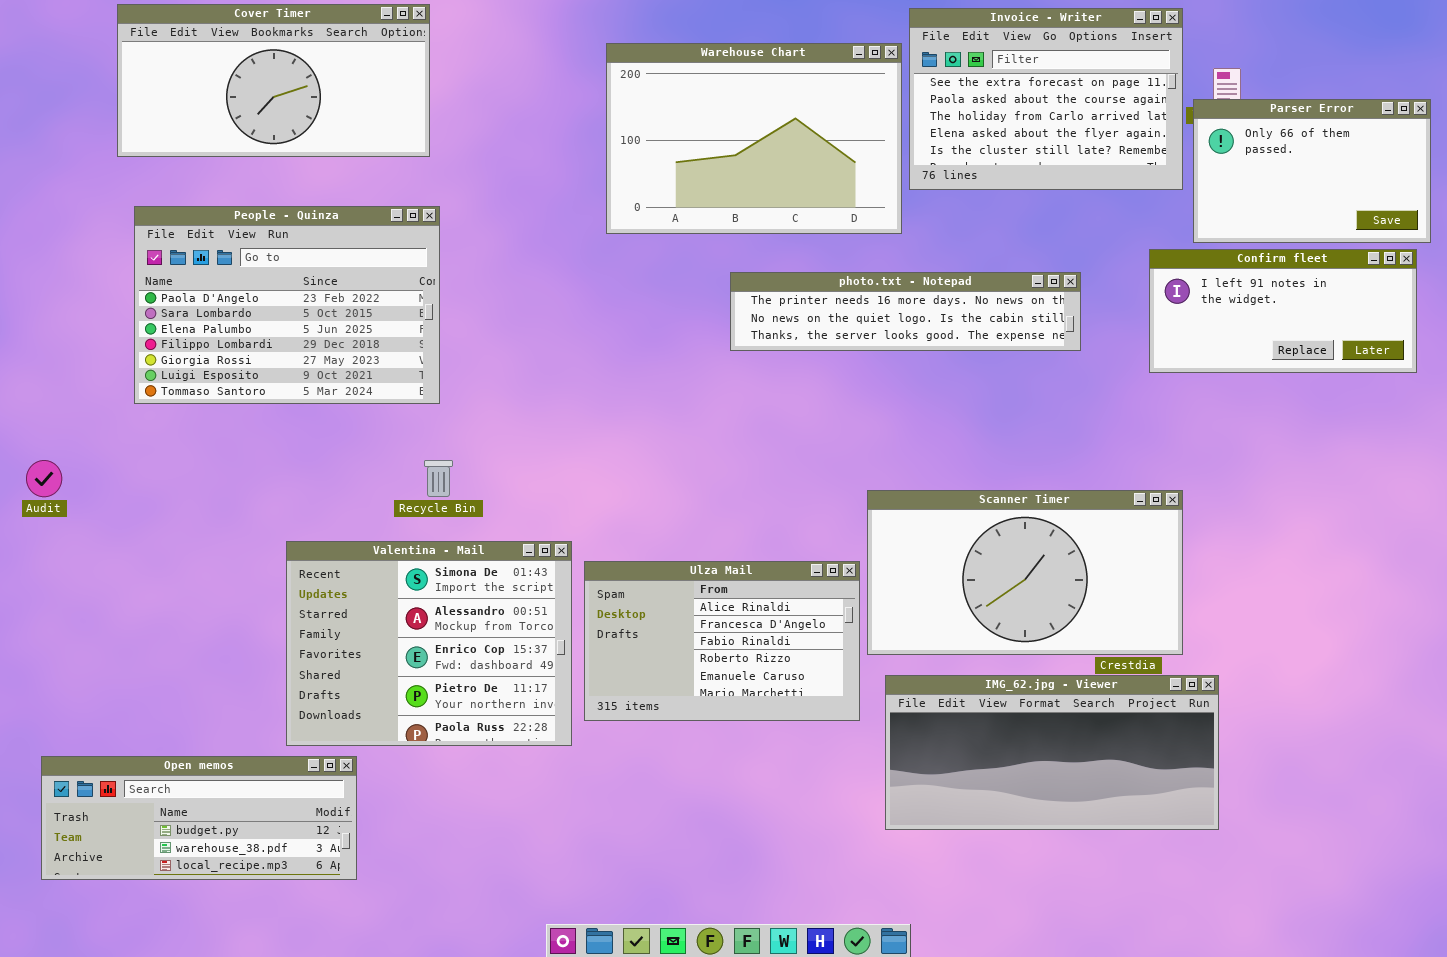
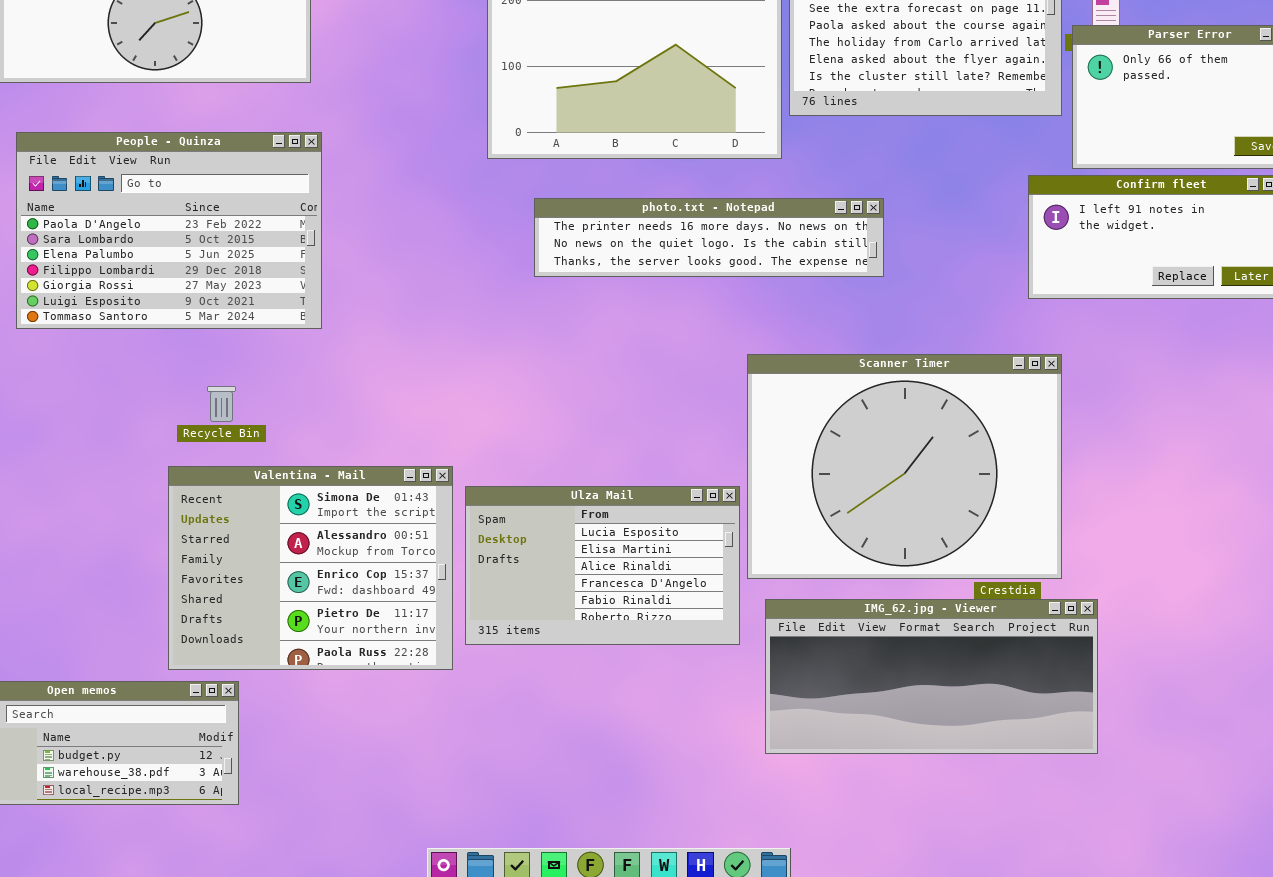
photo.txt - Notepad: [730,272,1081,351] -> [534,198,884,277], moved
Recycle Bin: [424,460,453,497] -> [207,386,236,422], moved
Scanner Timer: [867,490,1183,655] -> [747,354,1062,579], resized
Ulza Mail: [584,561,860,721] -> [465,486,740,645], scrolled up 2 rows

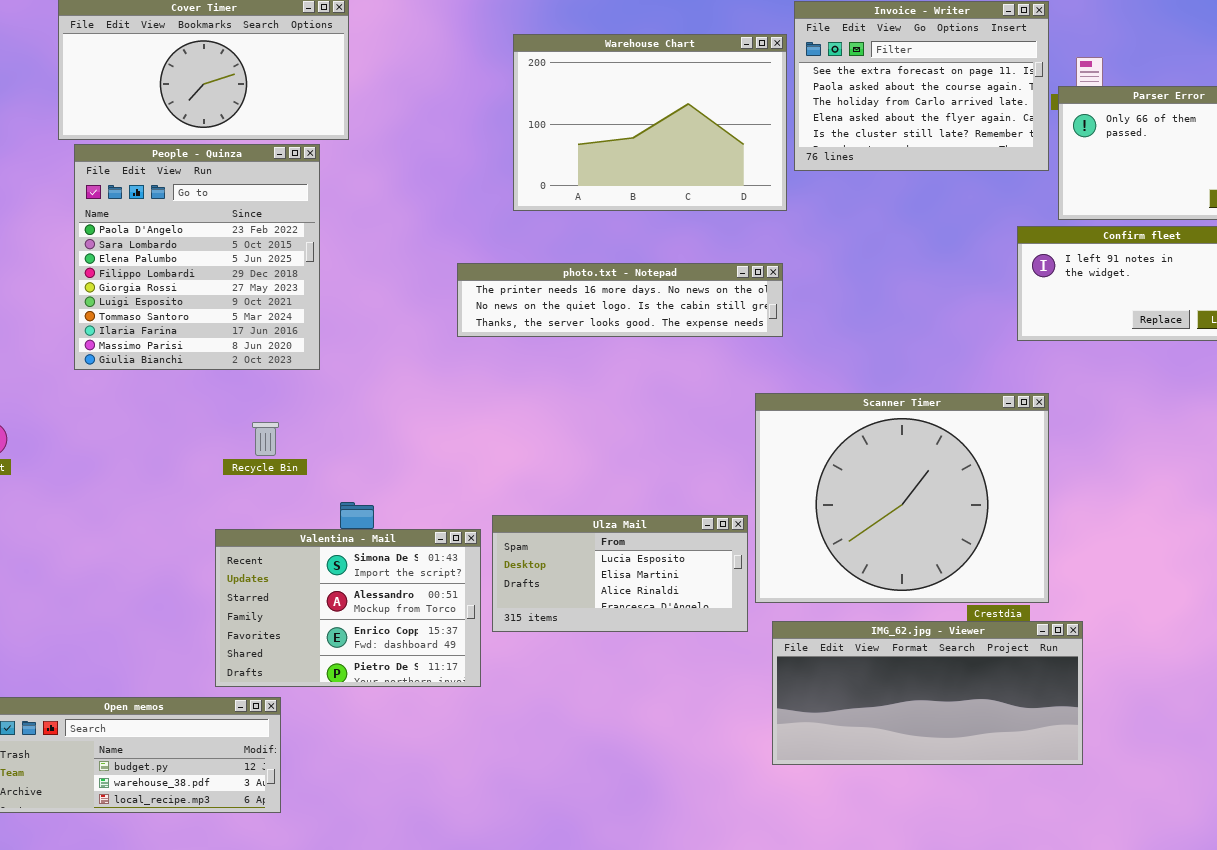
People - Quinza: [16,132,322,329] -> [74,144,320,370], resized
photo.txt - Notepad: [534,198,884,277] -> [457,263,783,337], moved
Valentina - Mail: [168,466,453,670] -> [215,529,481,687], resized
Ulza Mail: [465,486,740,645] -> [492,515,748,632], resized

